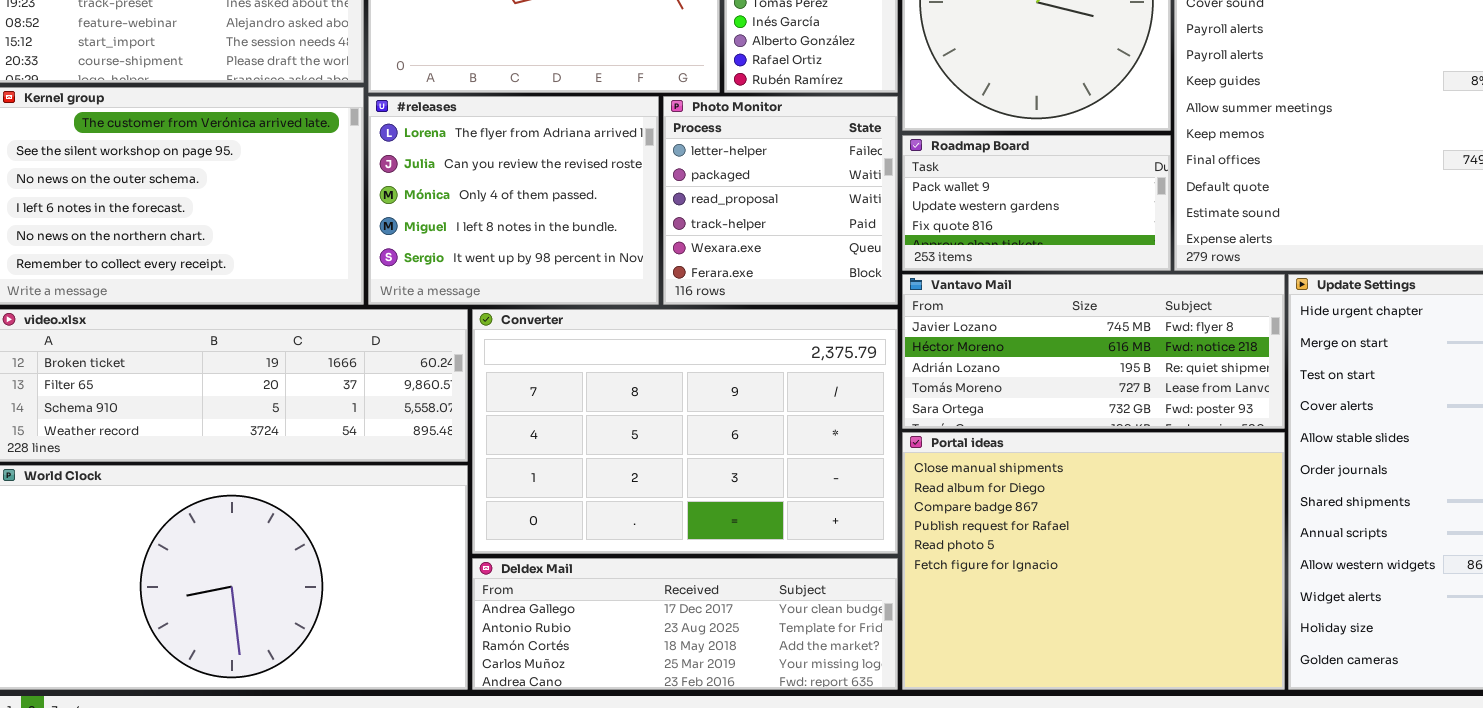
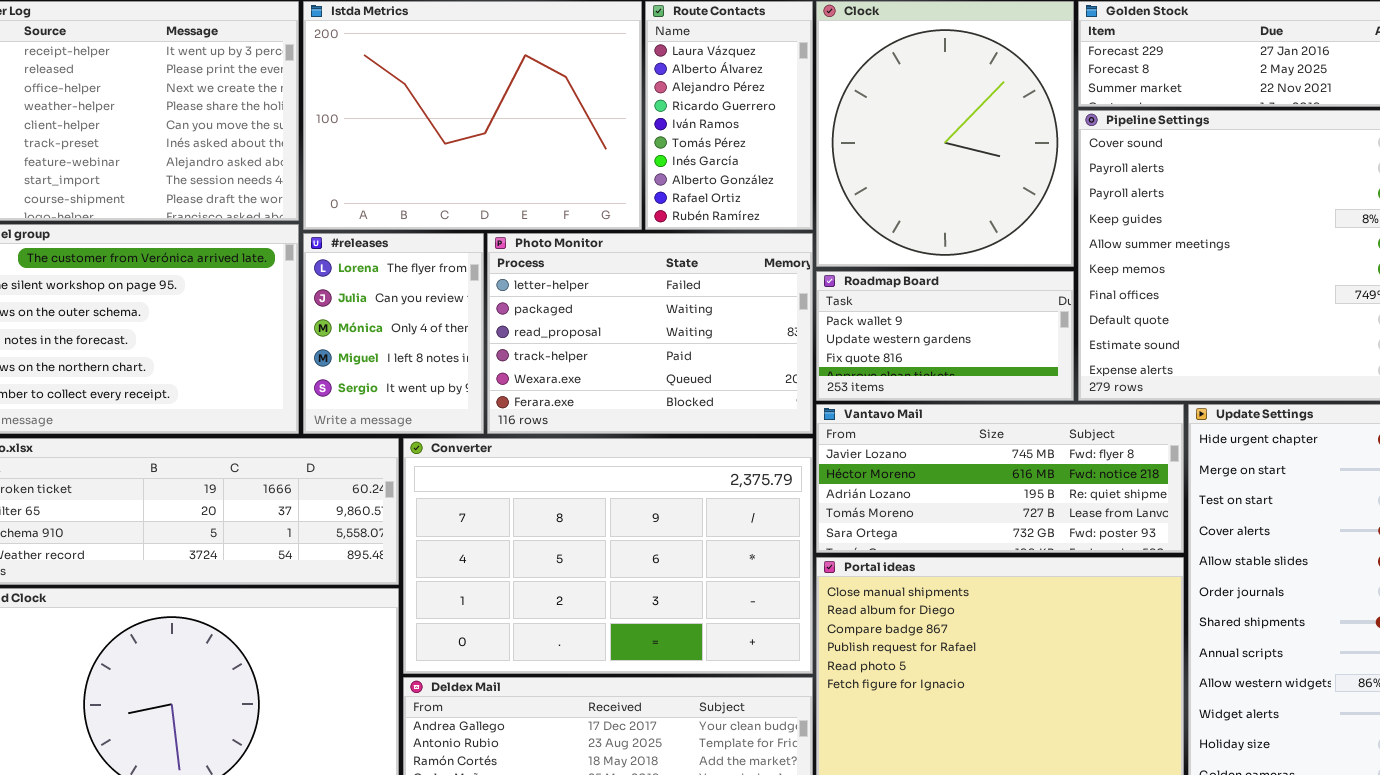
#releases: [368,96,659,305] -> [303,233,484,434], resized
Photo Monitor: [663,96,898,305] -> [487,233,813,434], resized

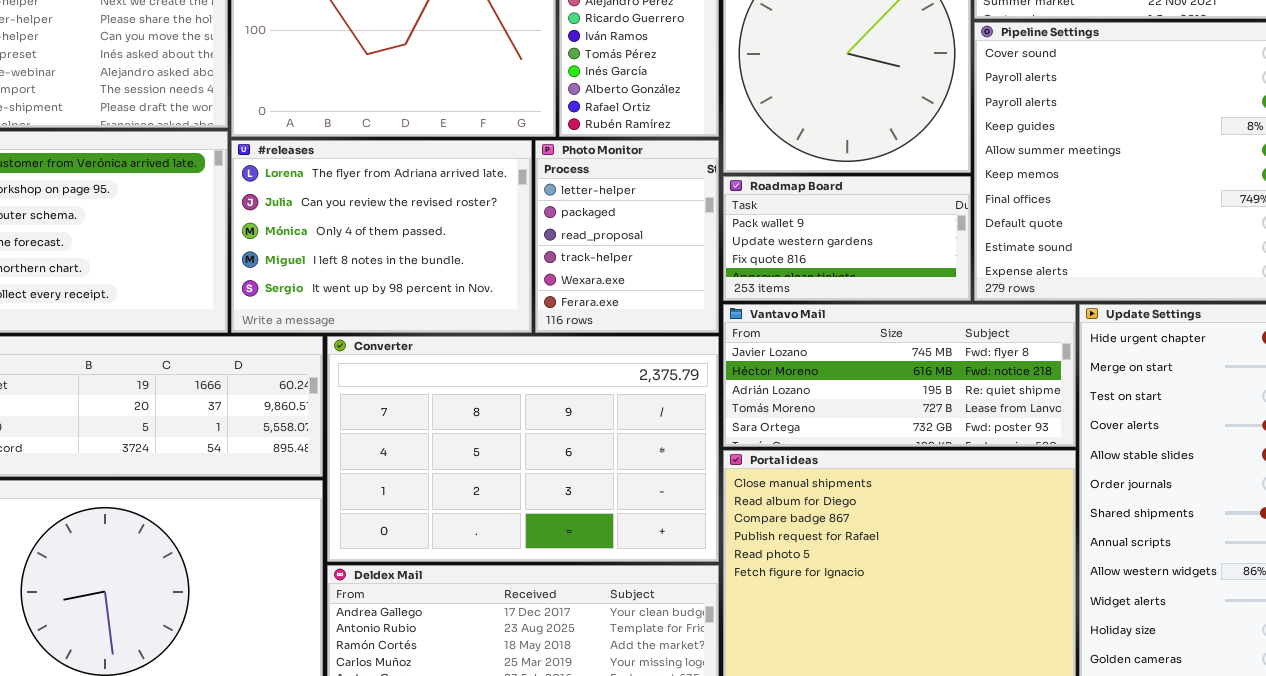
#releases: [303,233,484,434] -> [231,140,532,333], resized
Photo Monitor: [487,233,813,434] -> [535,140,719,333], resized

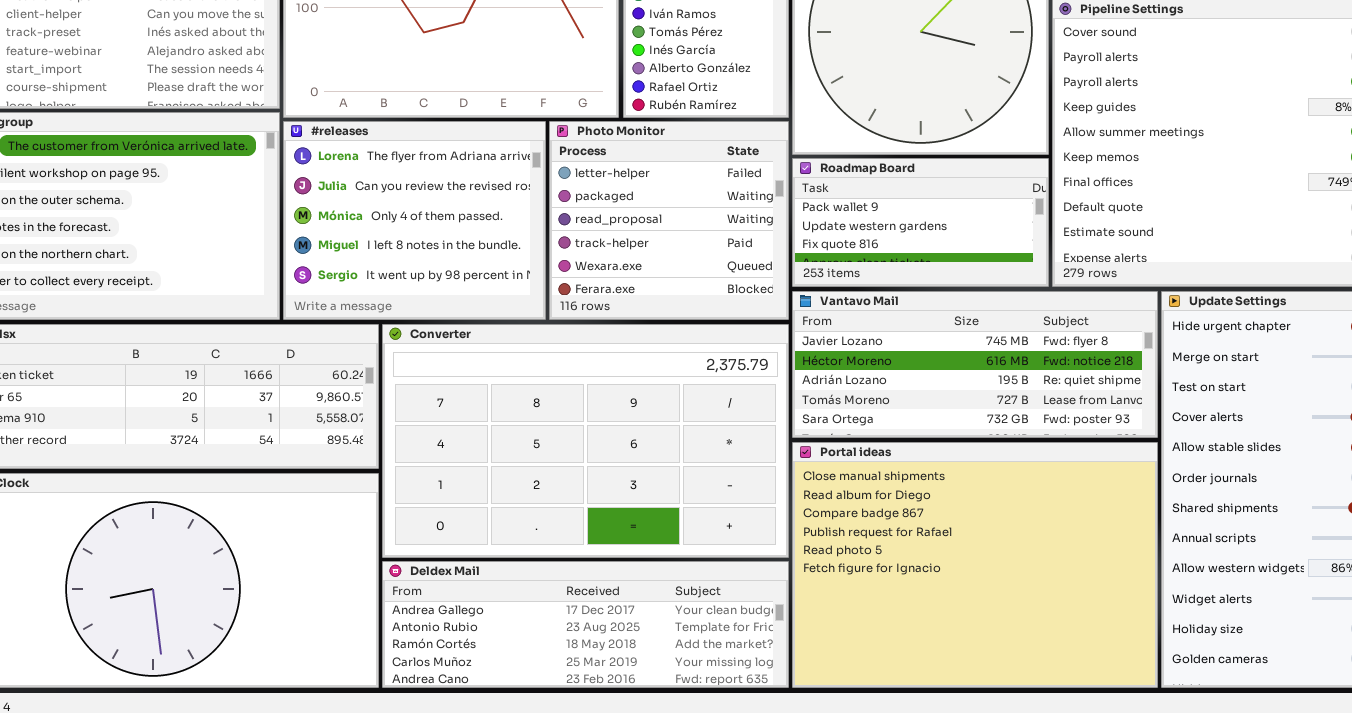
#releases: [231,140,532,333] -> [283,121,546,320], resized
Photo Monitor: [535,140,719,333] -> [549,121,789,320], resized

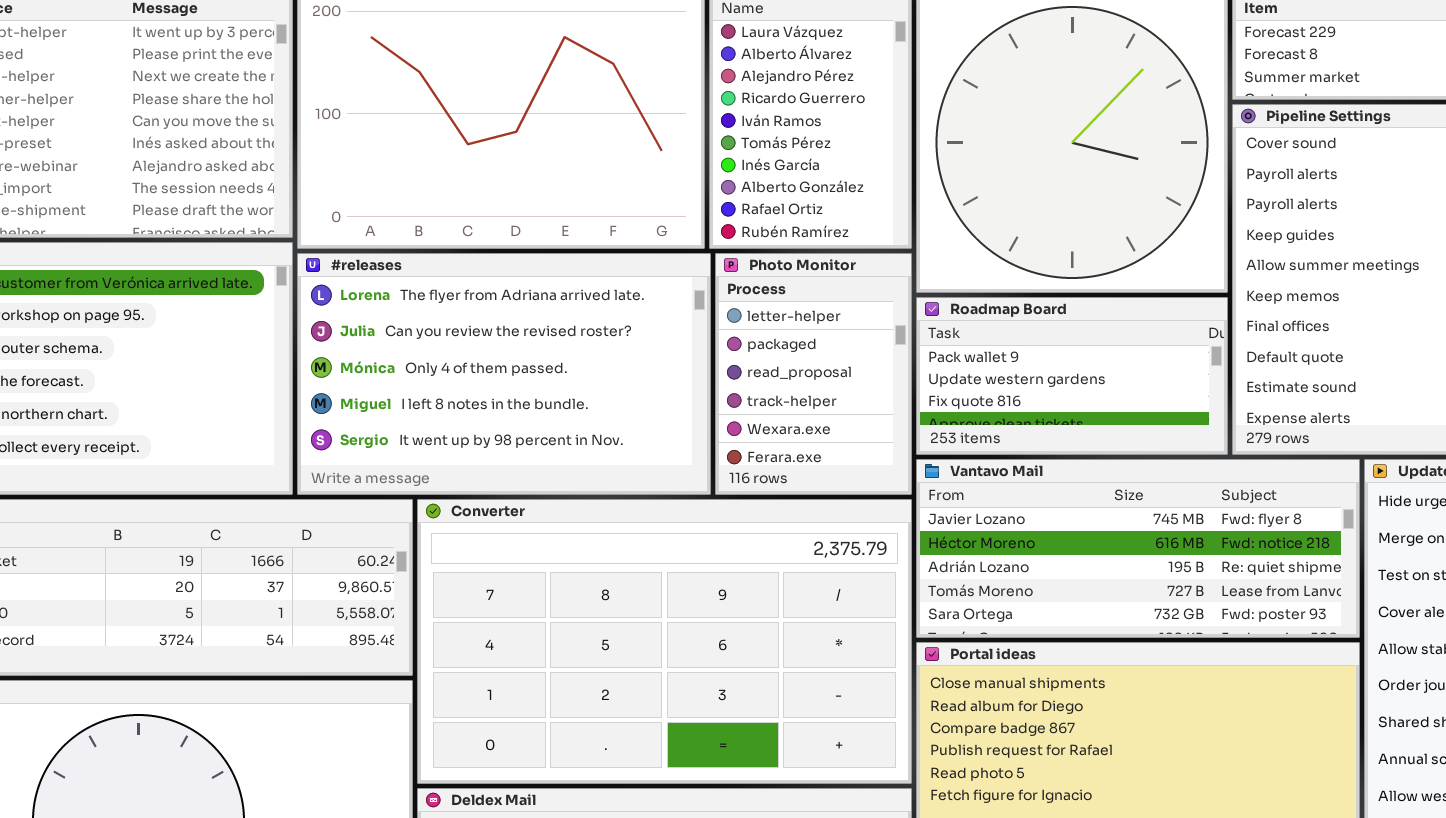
#releases: [283,121,546,320] -> [297,253,711,495], resized
Photo Monitor: [549,121,789,320] -> [715,253,912,495], resized

